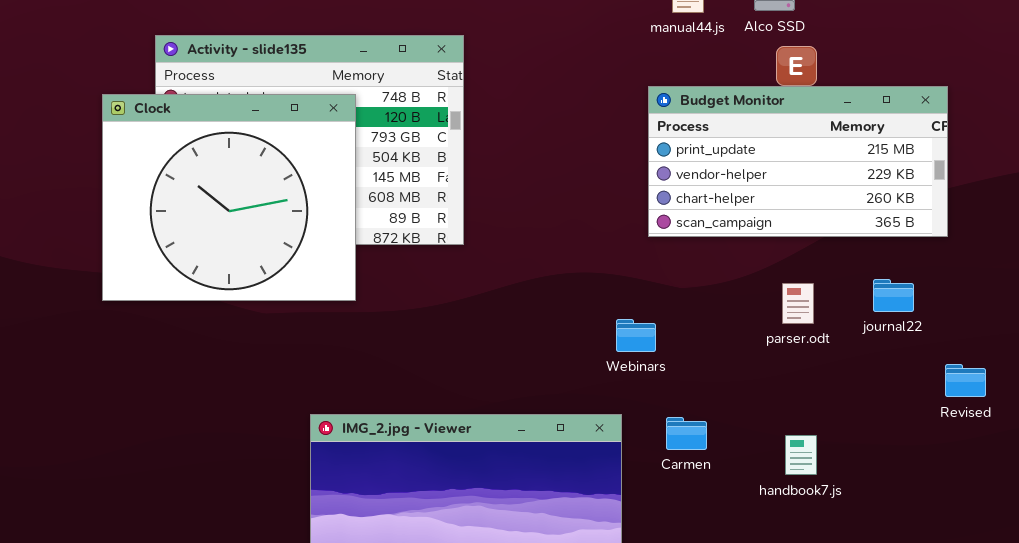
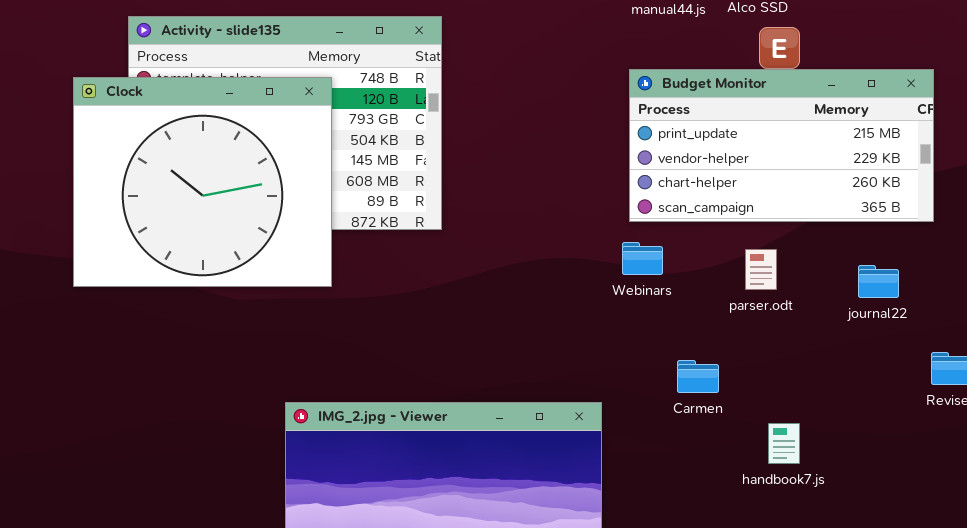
parser.odt: [782,283,814,324] -> [745,249,777,290], moved
Webinars: [616,319,656,352] -> [622,242,663,275], moved
Carmen: [666,417,707,450] -> [677,360,719,393], moved

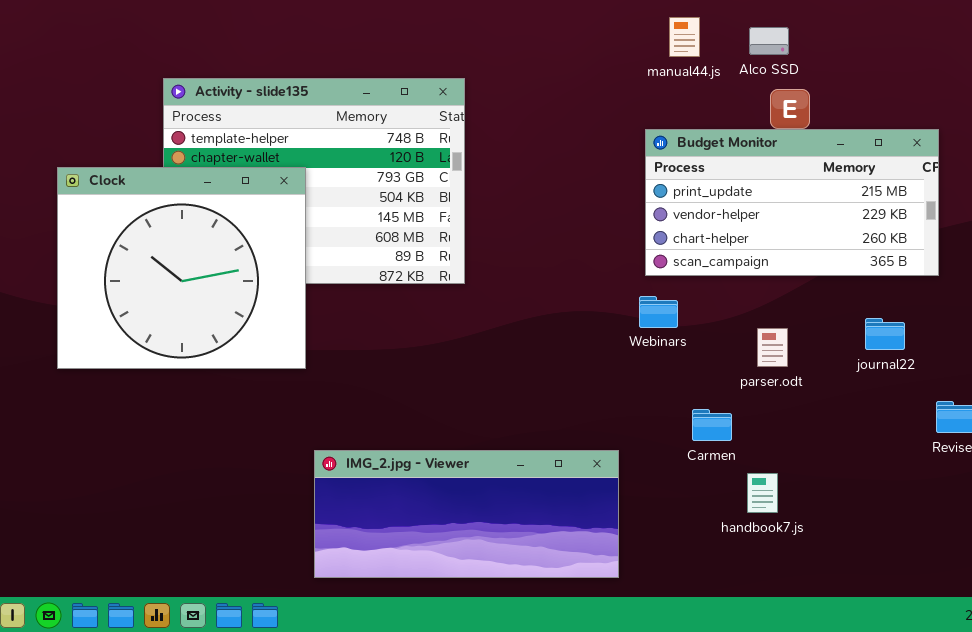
Clock: [73,77,332,287] -> [57,167,306,369], moved
parser.odt: [745,249,777,290] -> [757,328,788,367], moved
handbook7.js: [768,423,800,464] -> [747,473,778,513], moved

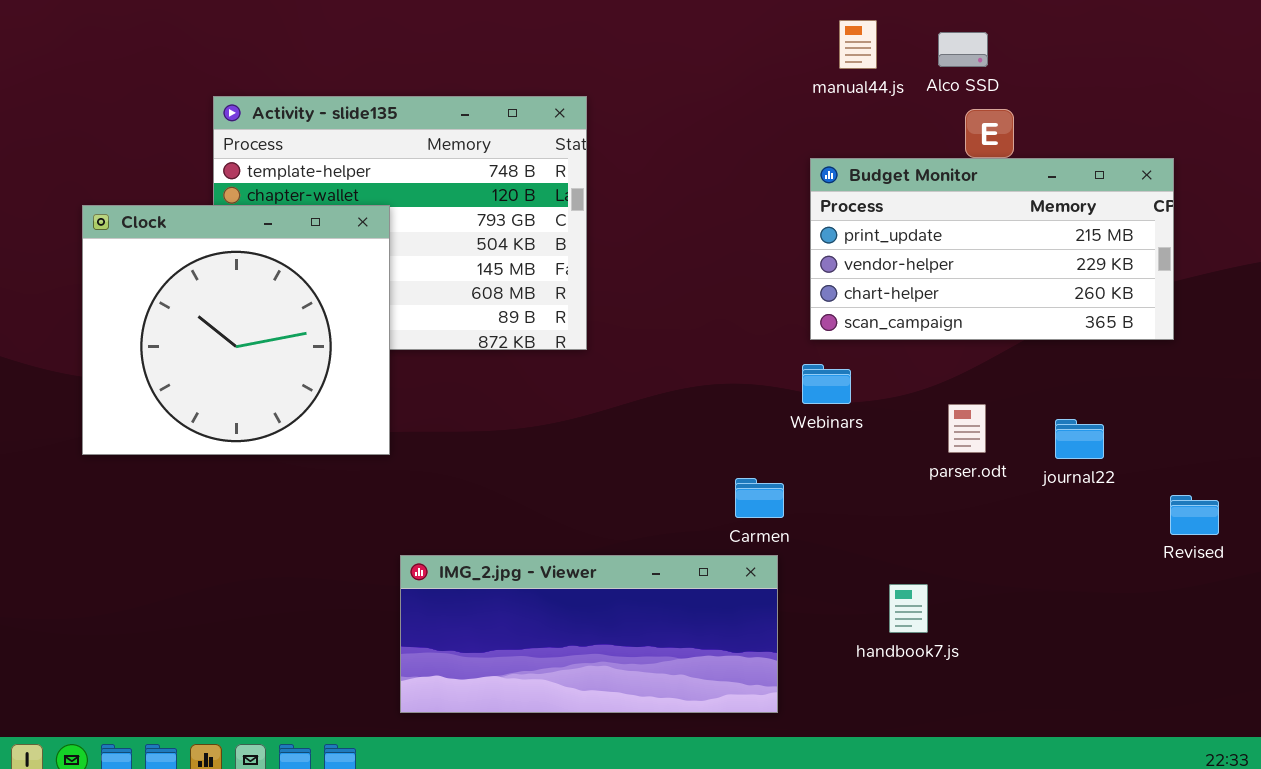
journal22: [865,318,905,350] -> [1055,419,1104,459], moved
Carmen: [692,409,732,441] -> [735,478,784,518], moved
handbook7.js: [747,473,778,513] -> [889,584,928,633], moved

